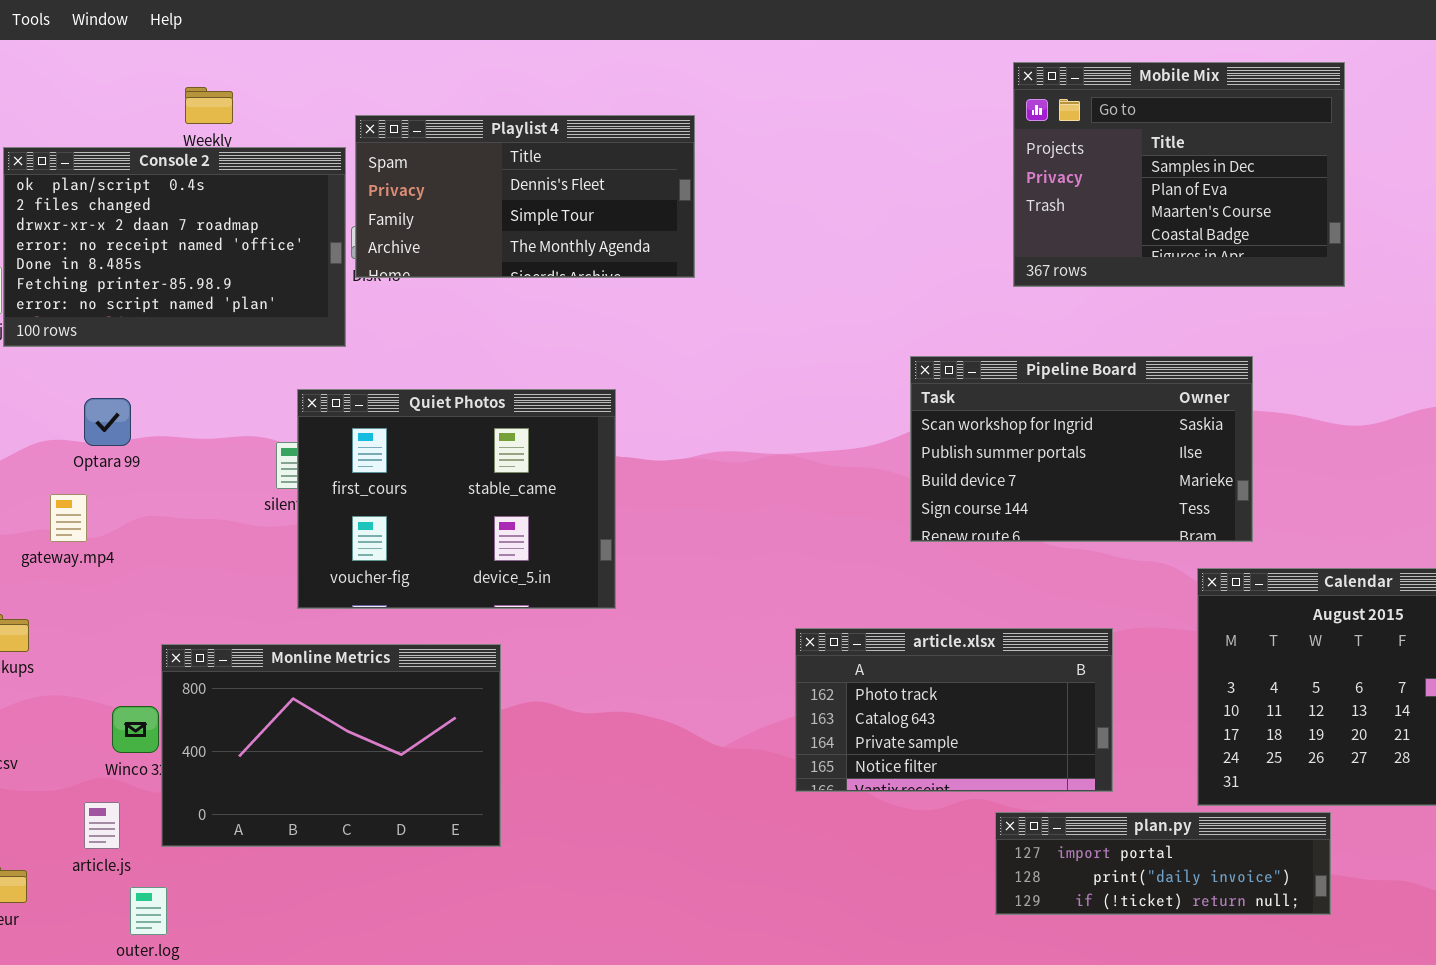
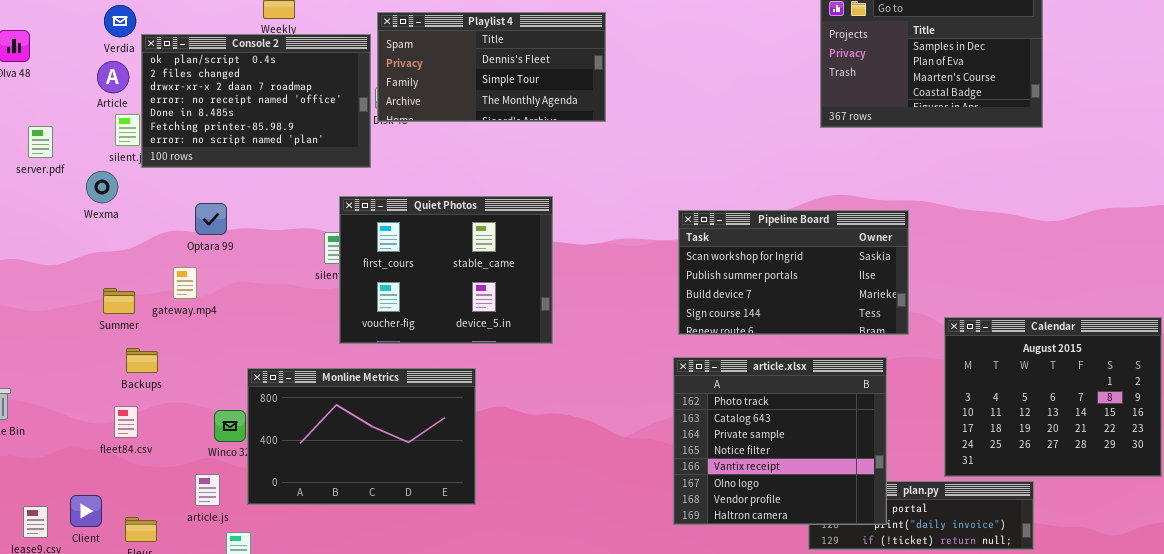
Pipeline Board: [910,356,1253,542] -> [678,210,909,335], moved
article.xlsx: [795,628,1113,792] -> [673,357,887,525], resized

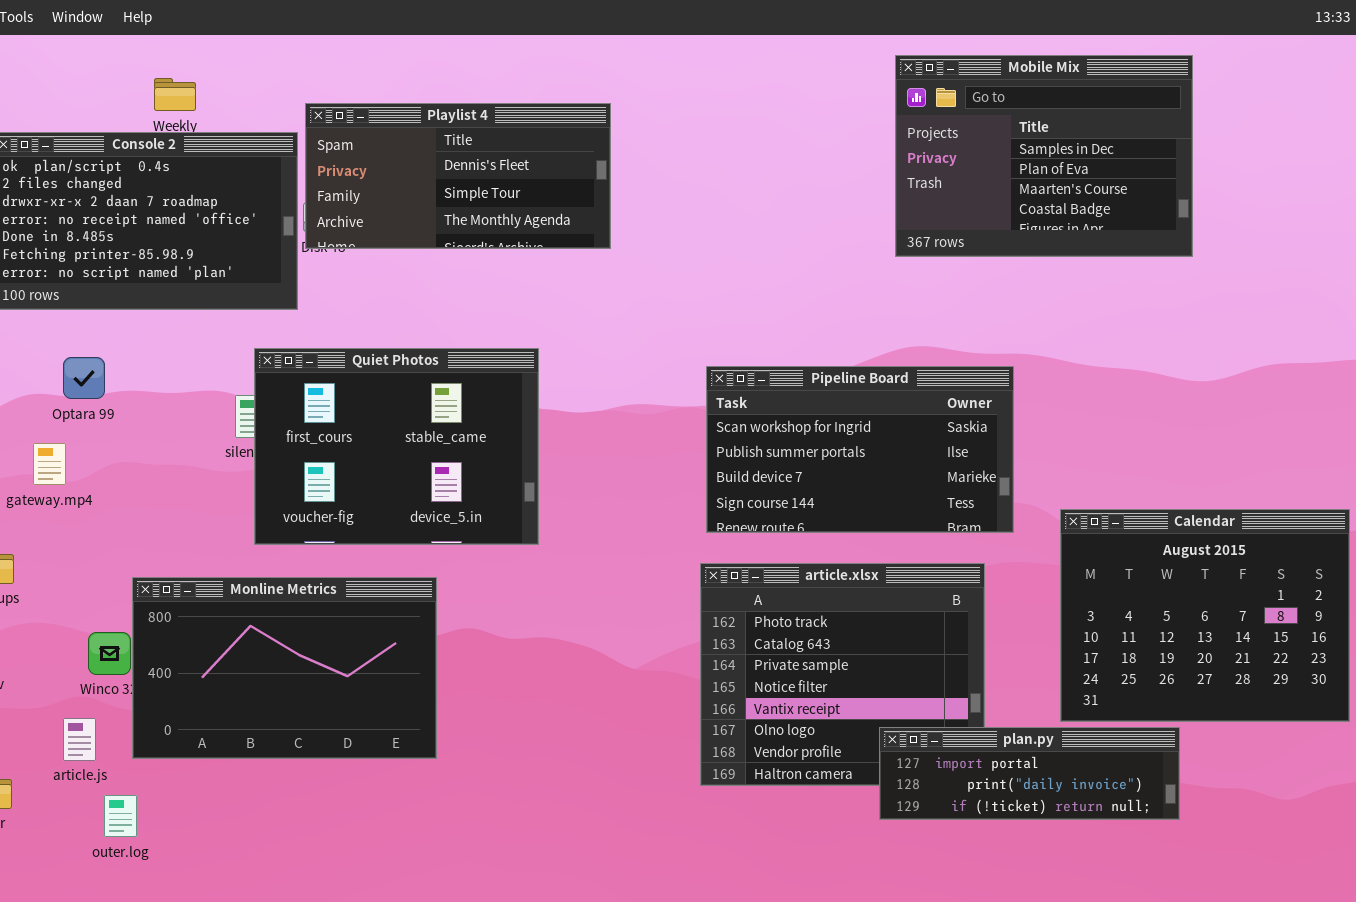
plan.py: [808,481,1034,550] -> [879,727,1180,820], raised

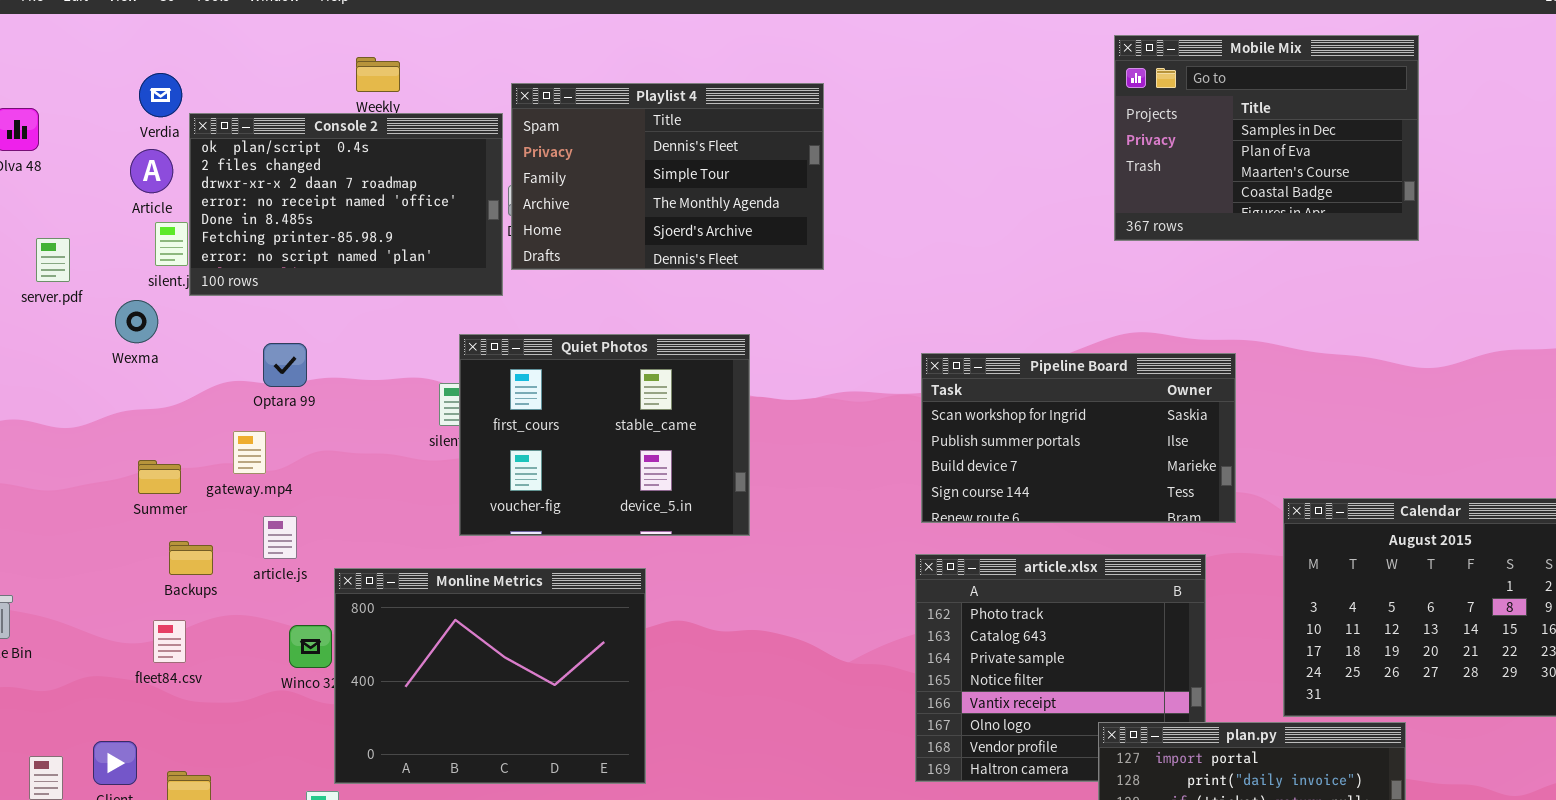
Playlist 4: [305,103,611,249] -> [511,83,824,270], resized
Monline Metrics: [132,577,437,759] -> [334,568,646,784], resized
article.js: [63,718,96,761] -> [263,516,297,559], moved

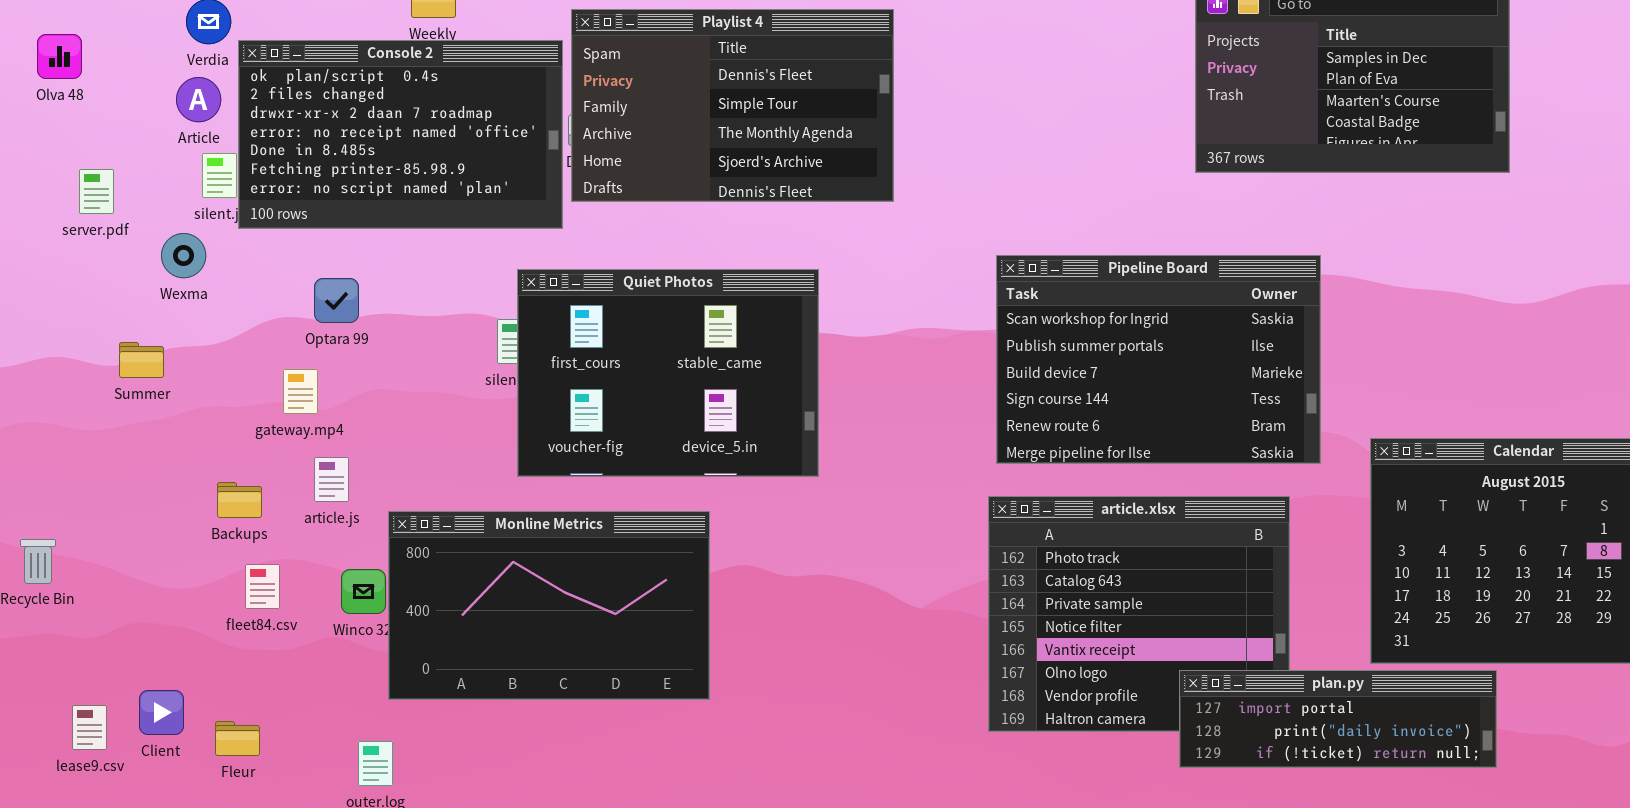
Pipeline Board: [921,353,1236,523] -> [996,255,1321,464], resized
Summer: [138,460,181,494] -> [119,342,164,378], moved
Monline Metrics: [334,568,646,784] -> [388,511,710,700], resized
fleet84.csv: [153,620,186,663] -> [245,564,280,609], moved

